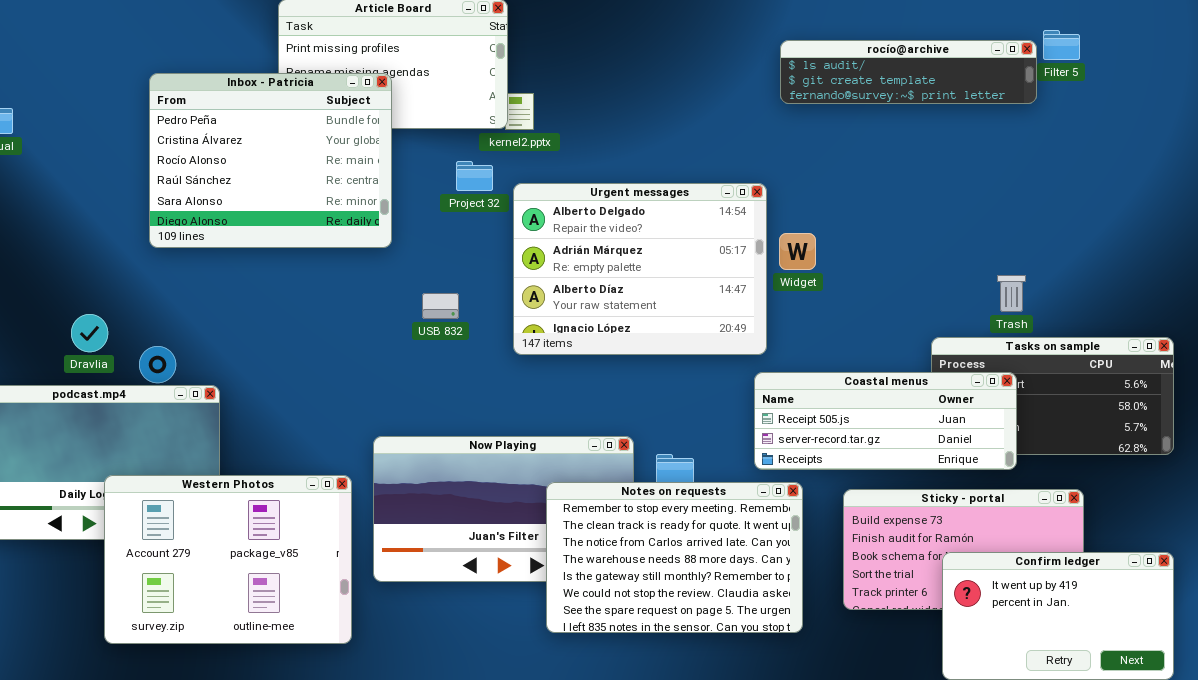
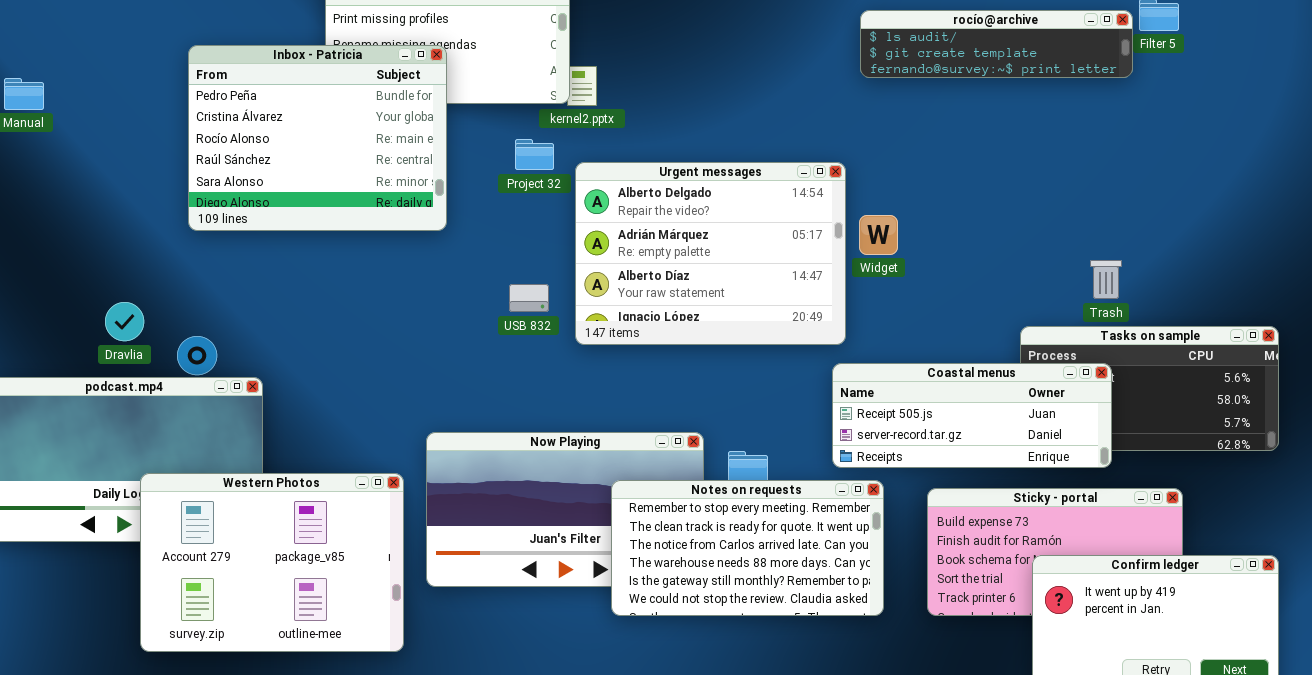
USB 832: [422,293,459,319] -> [509,284,549,312], moved
Notes on requests: [546,482,803,633] -> [611,480,884,616], resized

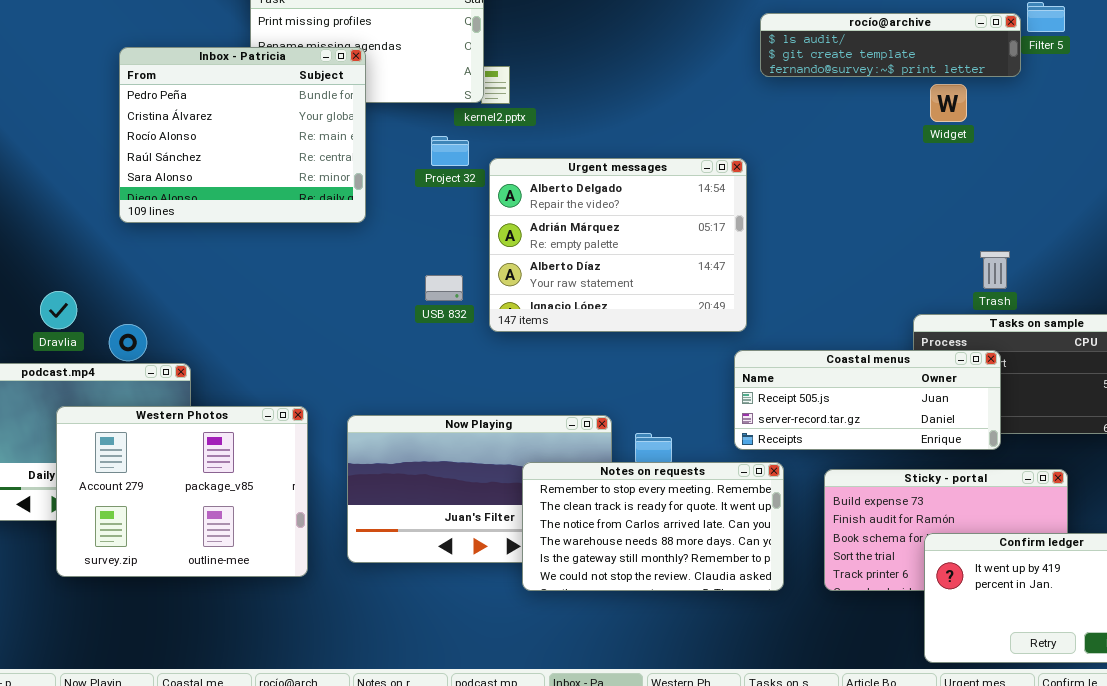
Widget: [859,215,898,255] -> [930,84,967,122], moved
Western Photos: [140,473,404,652] -> [56,406,308,577], moved

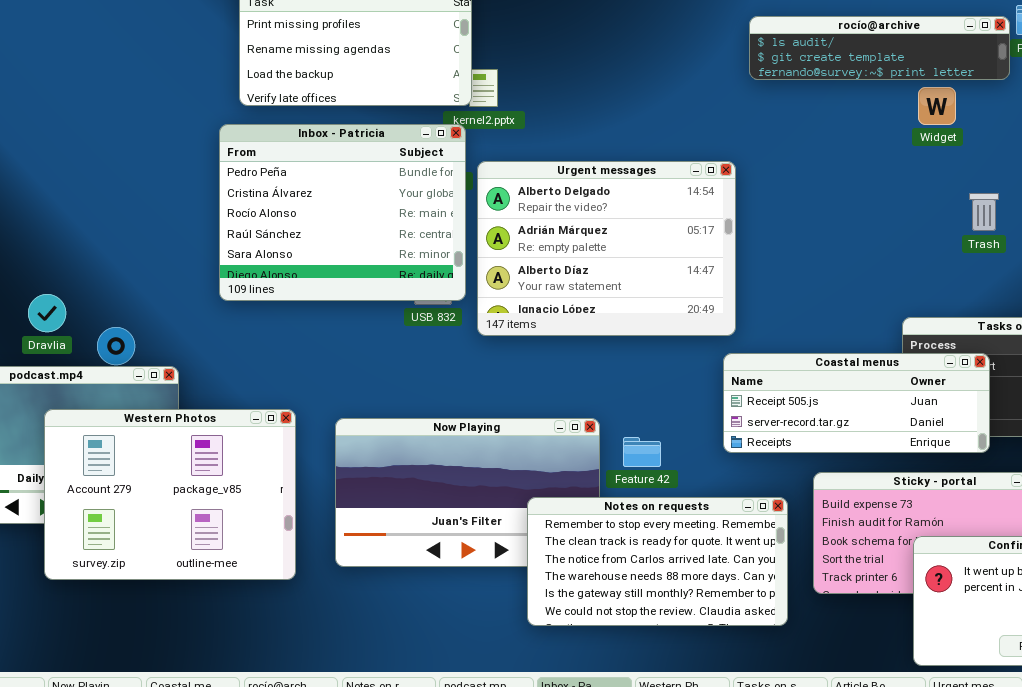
Inbox - Patricia: [119,47,366,223] -> [219,124,466,301], moved
Trash: [980,251,1010,289] -> [969,193,999,231], moved
Notes on requests: [522,462,784,591] -> [527,497,788,626], moved

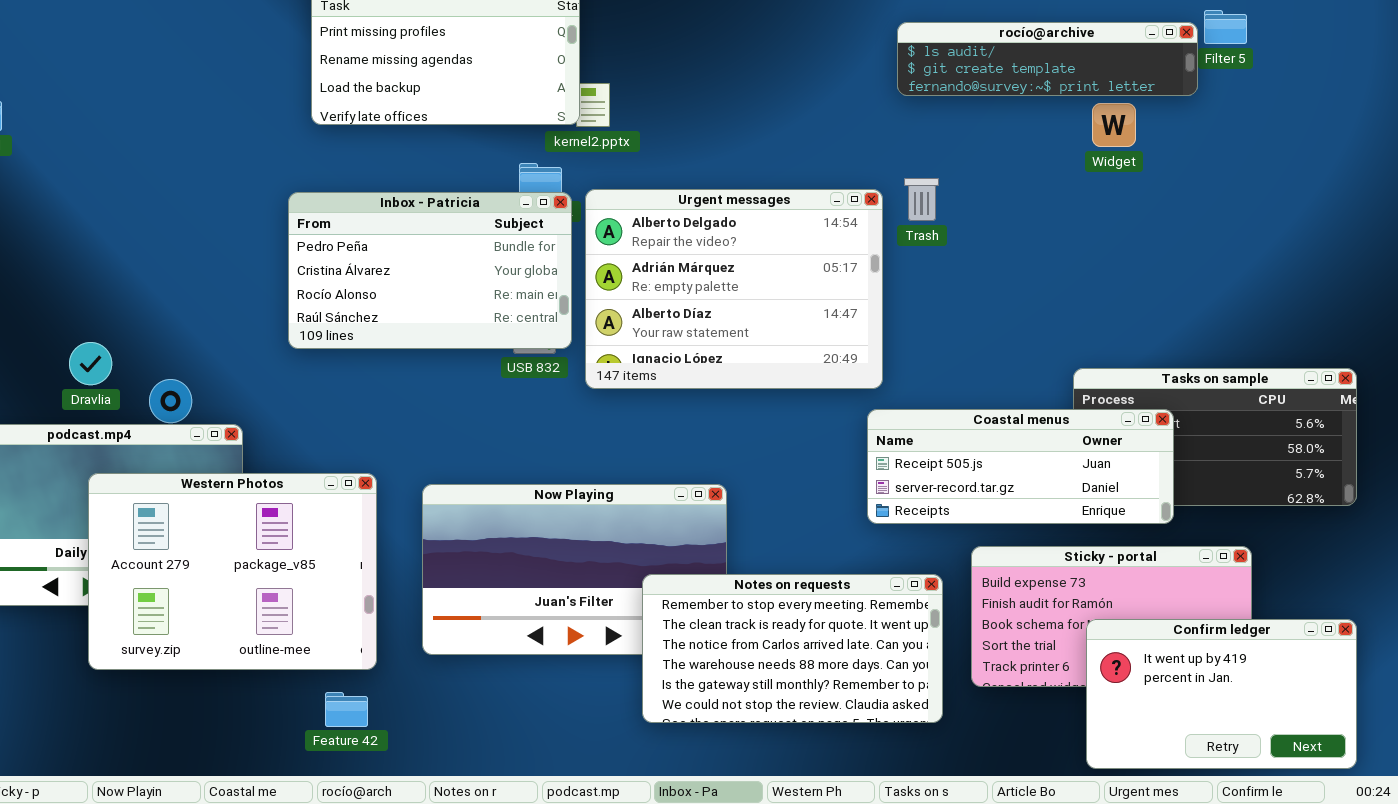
Inbox - Patricia: [219,124,466,301] -> [288,192,572,349], resized
Trash: [969,193,999,231] -> [904,178,939,221], moved
Feature 42: [623,437,661,467] -> [325,692,368,727], moved

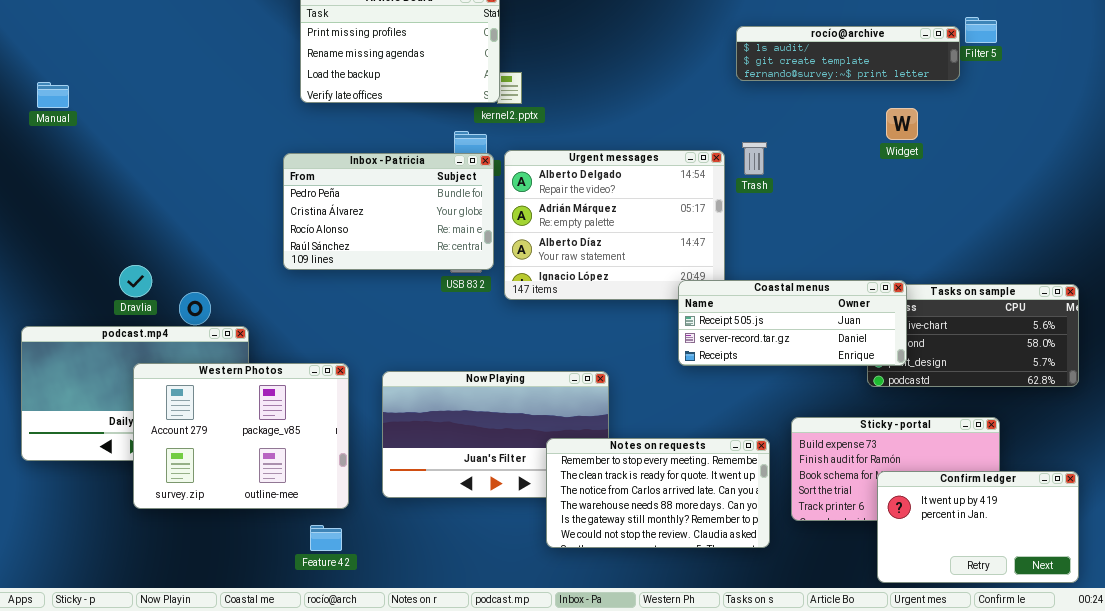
Widget: [1092,103,1136,147] -> [886,108,918,140], moved
Coastal menus: [867,409,1174,524] -> [678,280,907,366], moved

